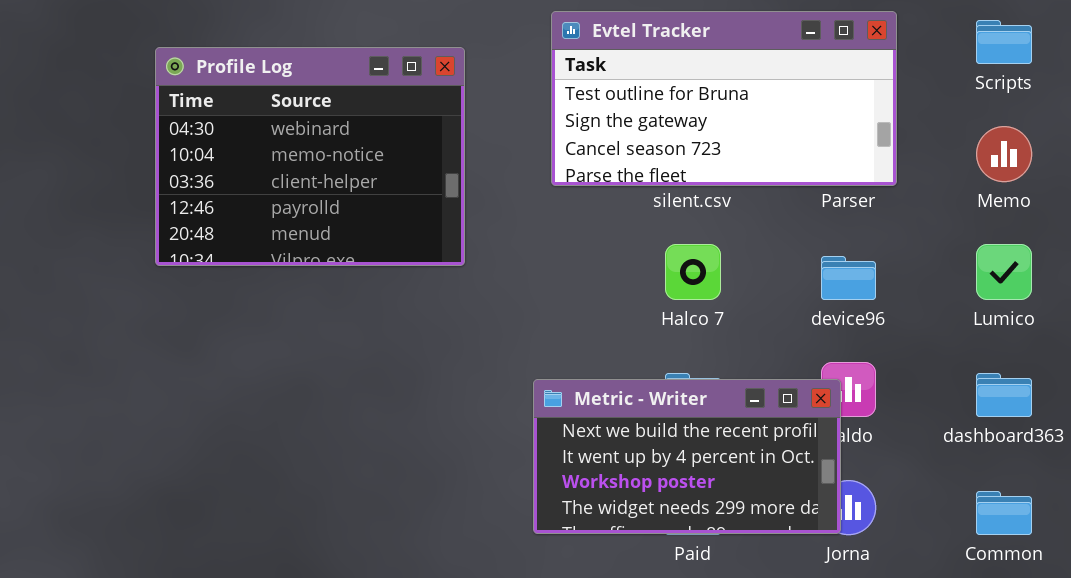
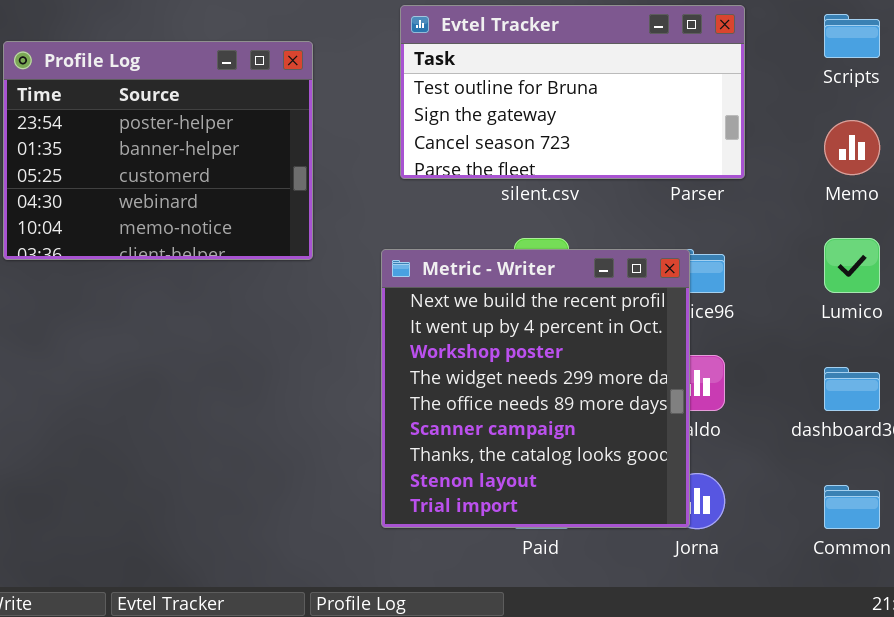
Profile Log: [155,47,465,266] -> [3,41,313,260], scrolled up 3 rows
Metric - Writer: [533,379,841,534] -> [381,249,690,528], resized

